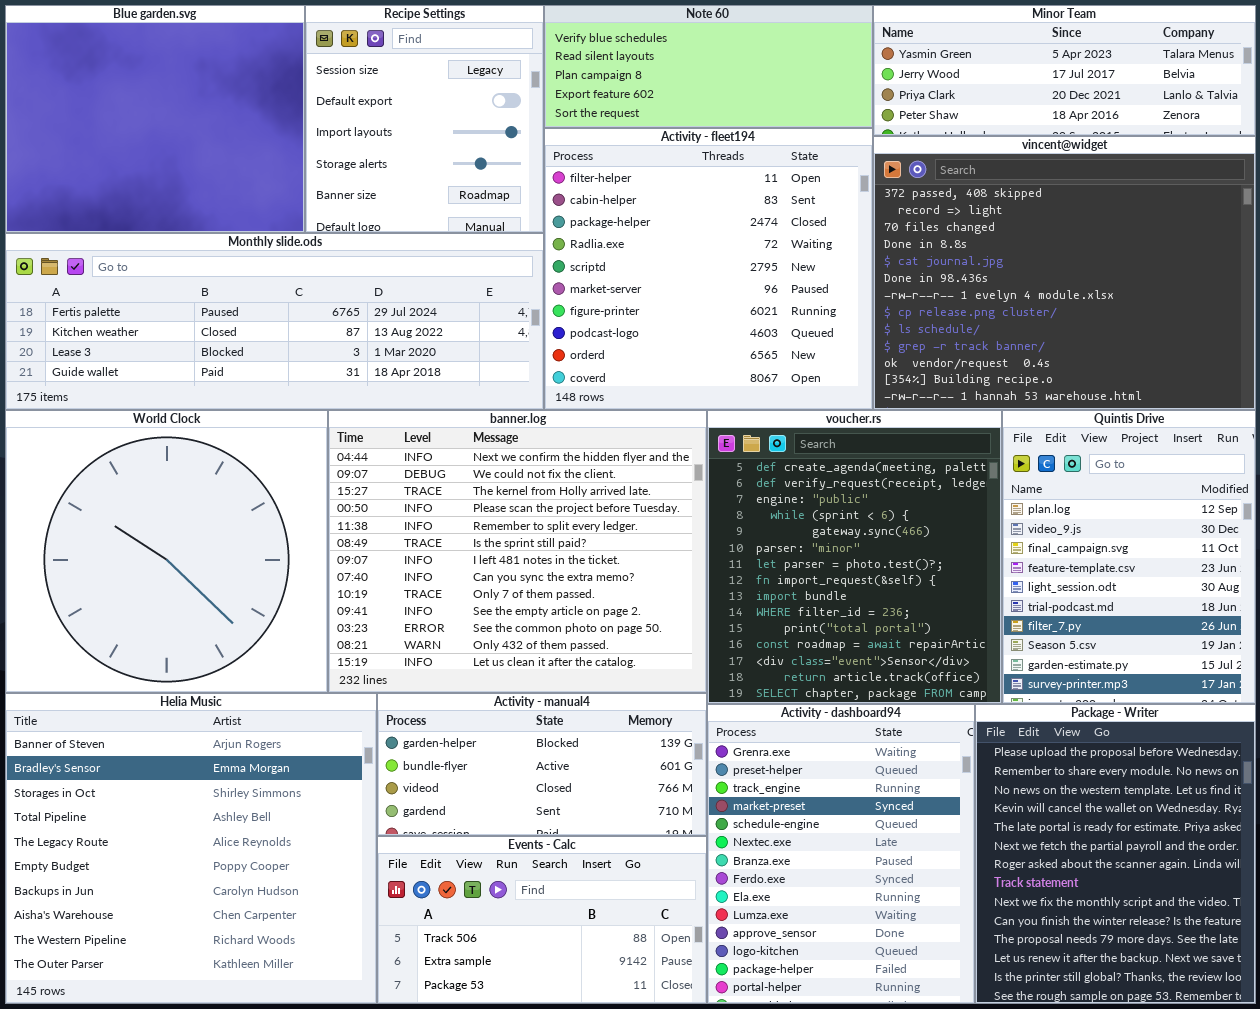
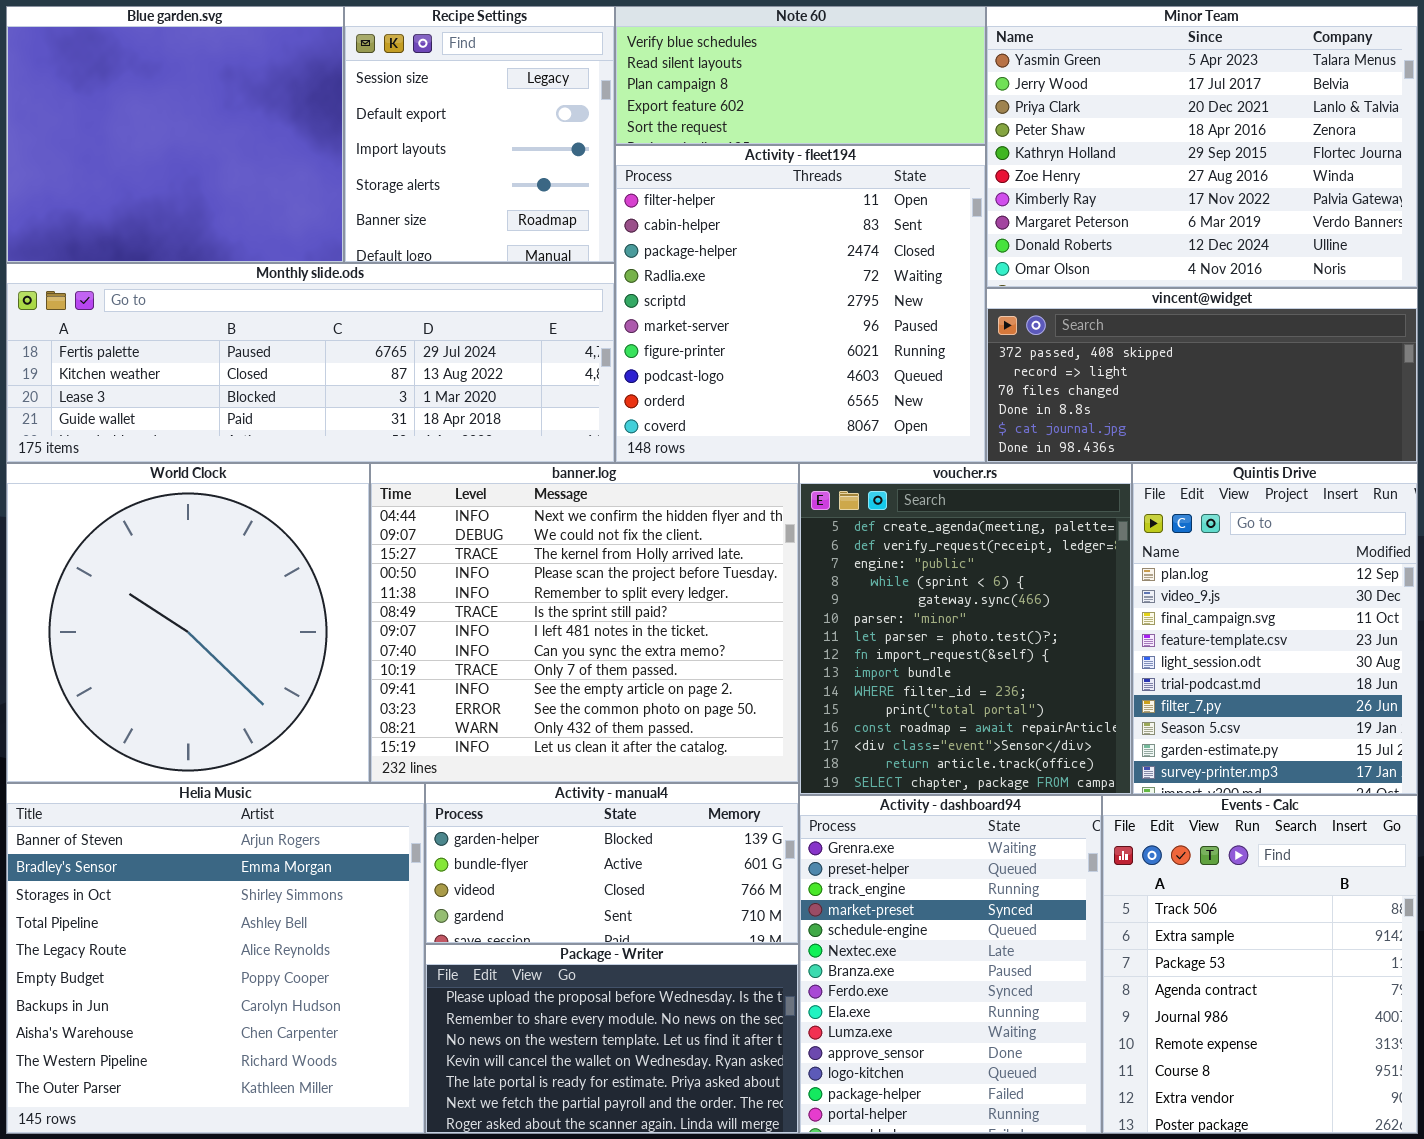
Minor Team: [873,5,1256,136] -> [986,6,1418,288], resized
vincent@widget: [873,136,1256,410] -> [986,288,1418,463], resized
Package - Writer: [975,704,1256,1004] -> [425,944,799,1134], moved, resized
Events - Calc: [377,836,707,1004] -> [1102,795,1418,1134], moved, resized

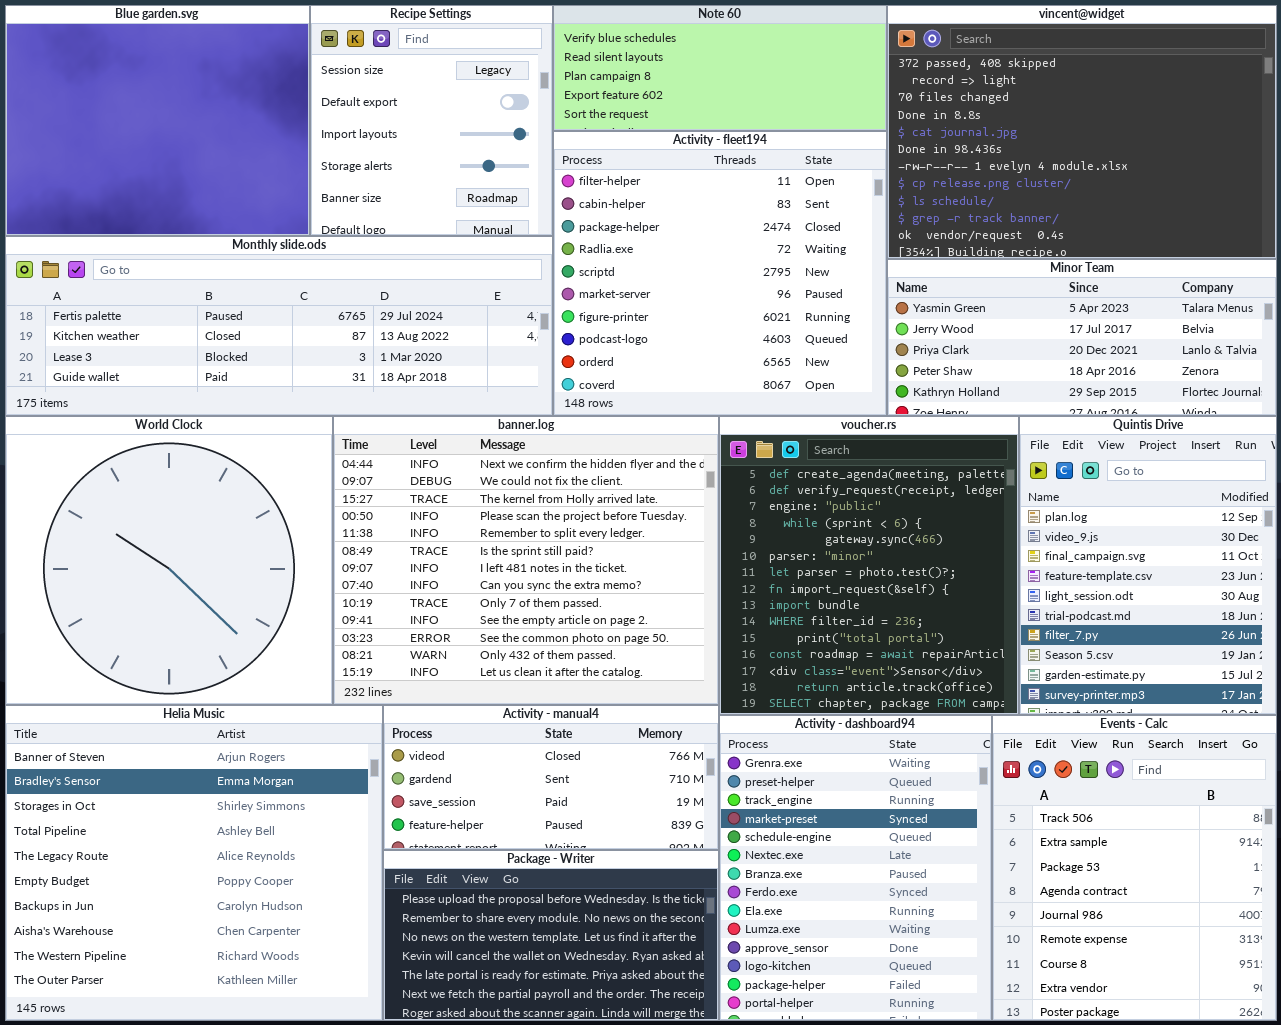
Minor Team: [986,6,1418,288] -> [887,259,1277,416], moved, resized
vincent@widget: [986,288,1418,463] -> [887,5,1277,259], moved, resized
Activity - manual4: [425,783,799,944] -> [383,705,719,850], scrolled down 2 rows

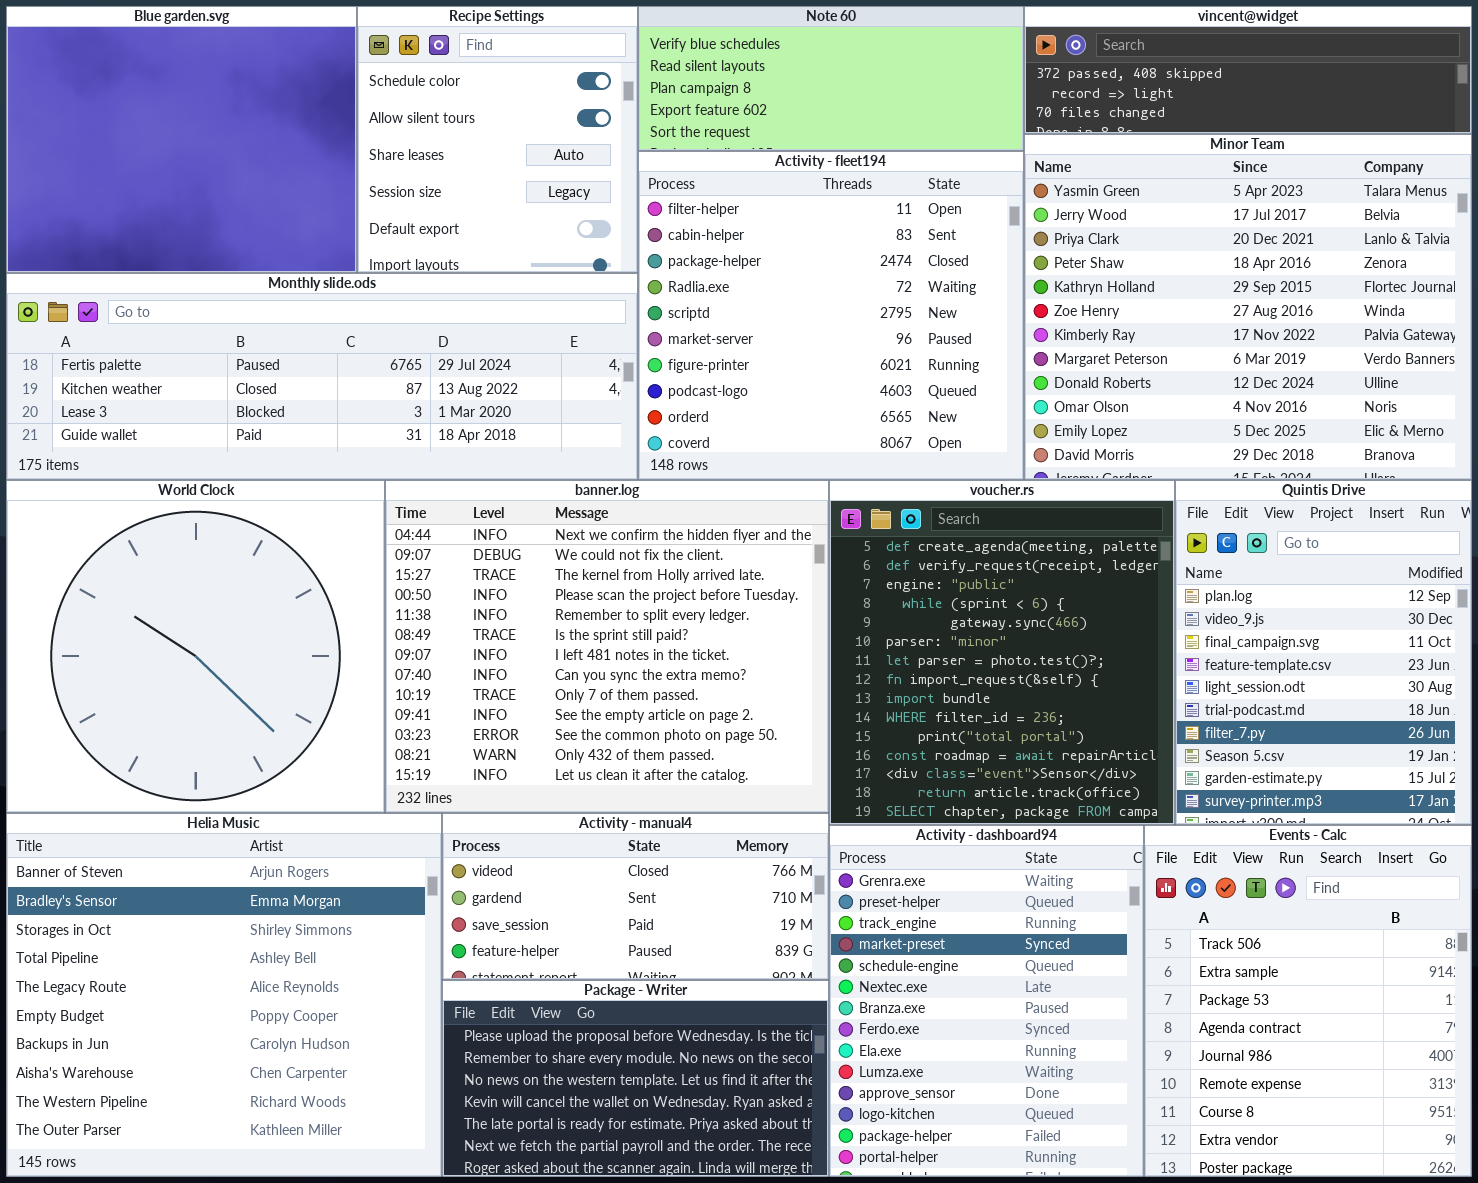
Recipe Settings: [310,5,553,236] -> [357,6,638,273], scrolled up 3 rows
vincent@widget: [887,5,1277,259] -> [1024,6,1472,134], resized
Minor Team: [887,259,1277,416] -> [1024,134,1472,480], resized

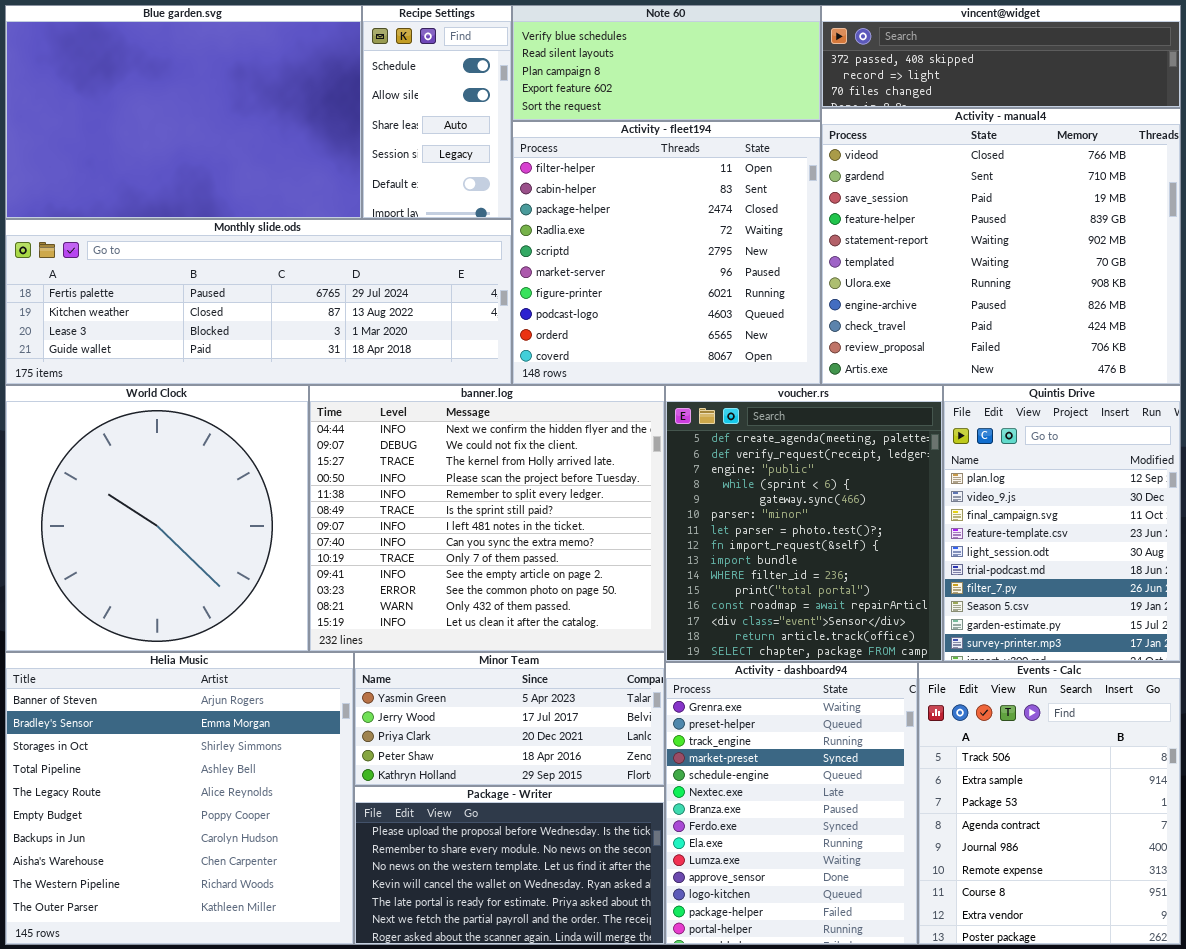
Blue garden.svg: [6,6,357,273] -> [5,5,362,219], resized
Recipe Settings: [357,6,638,273] -> [362,5,512,219], resized
Minor Team: [1024,134,1472,480] -> [354,652,665,786], moved, resized
Activity - manual4: [442,813,829,980] -> [821,108,1181,385], moved, resized

